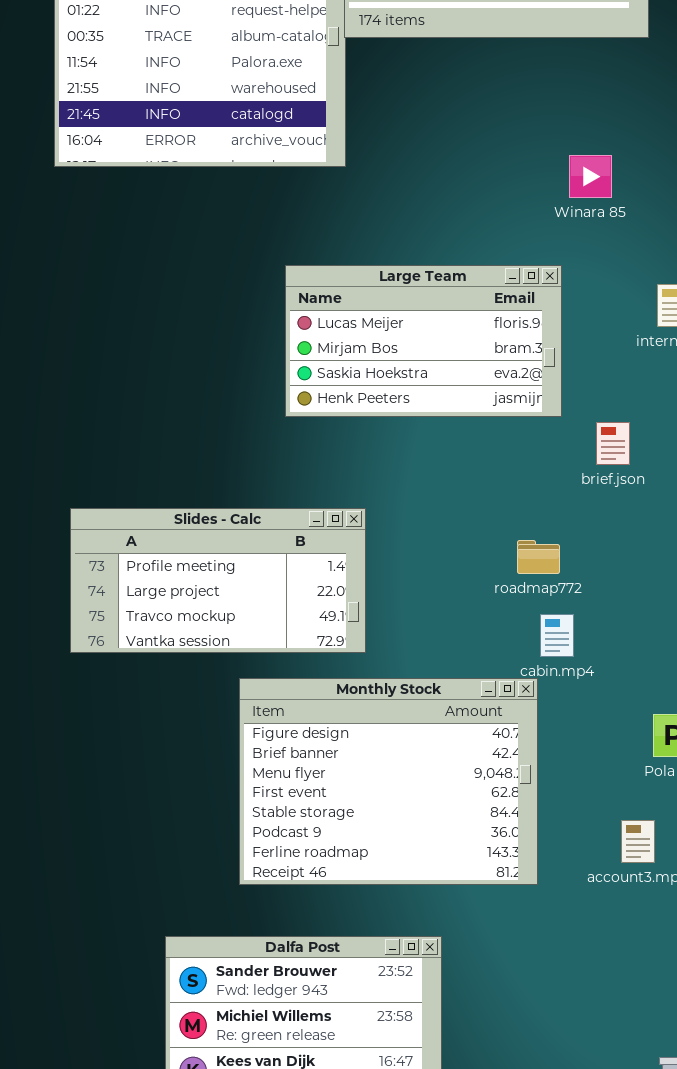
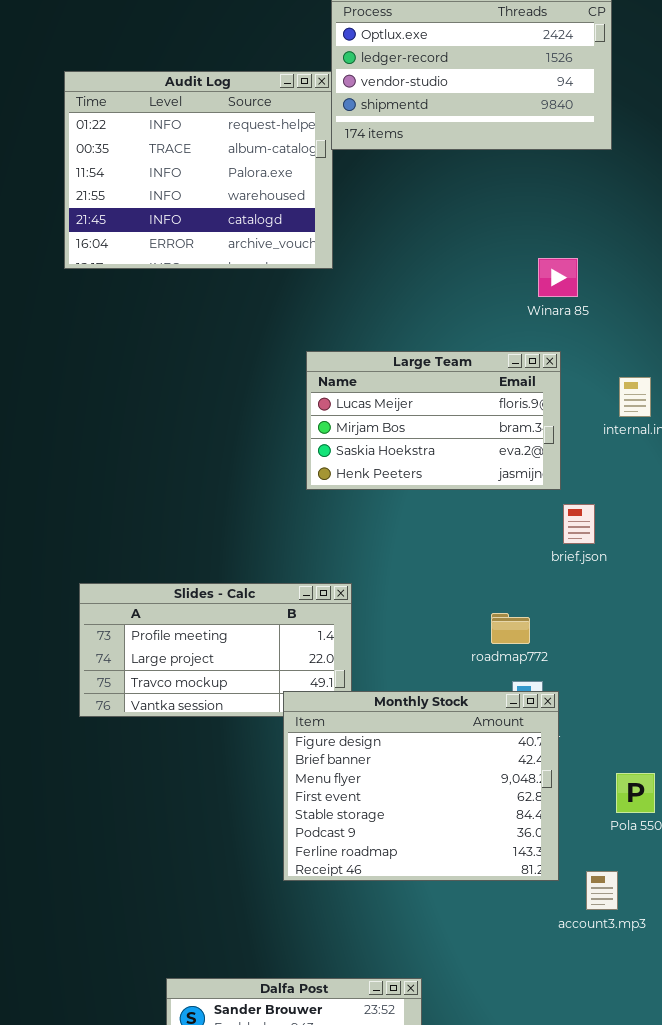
Large Team: [285,265,562,417] -> [306,351,561,490], moved
Monthly Stock: [239,678,538,885] -> [283,691,559,881], moved

